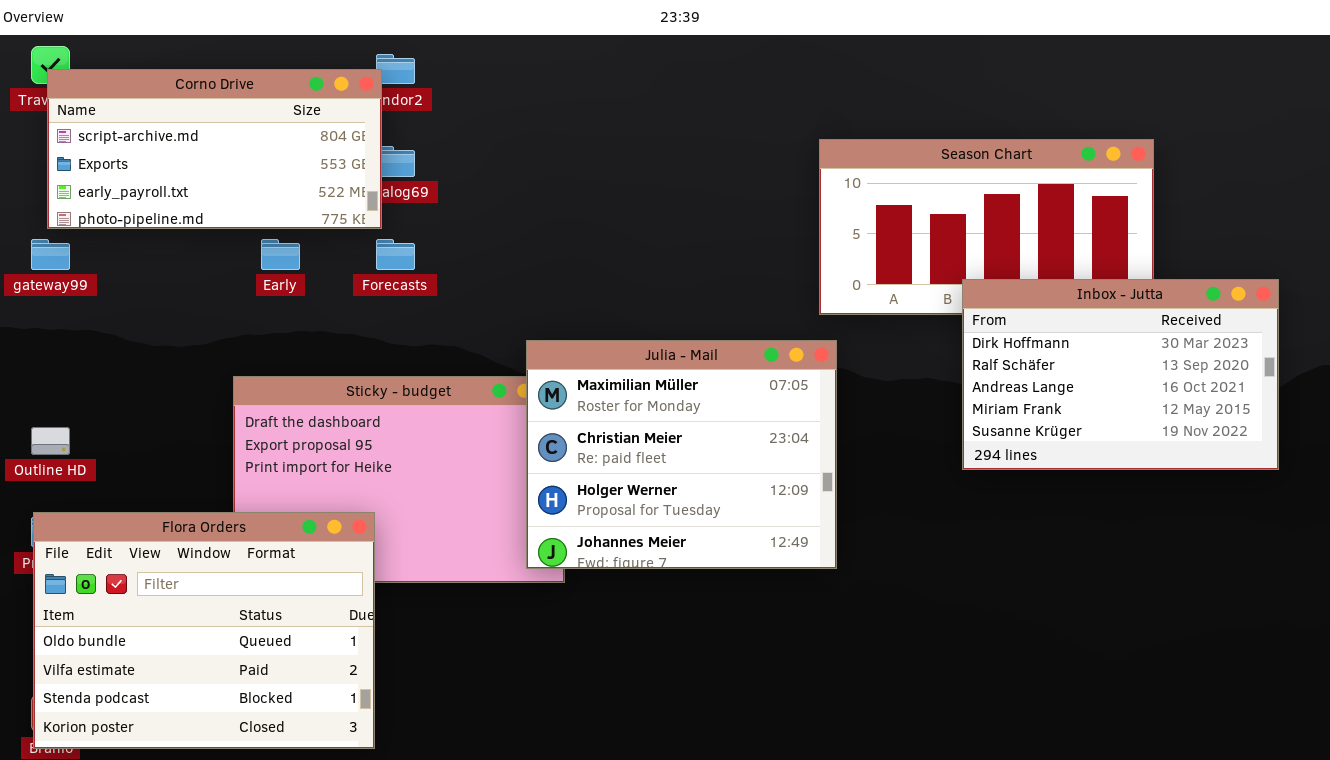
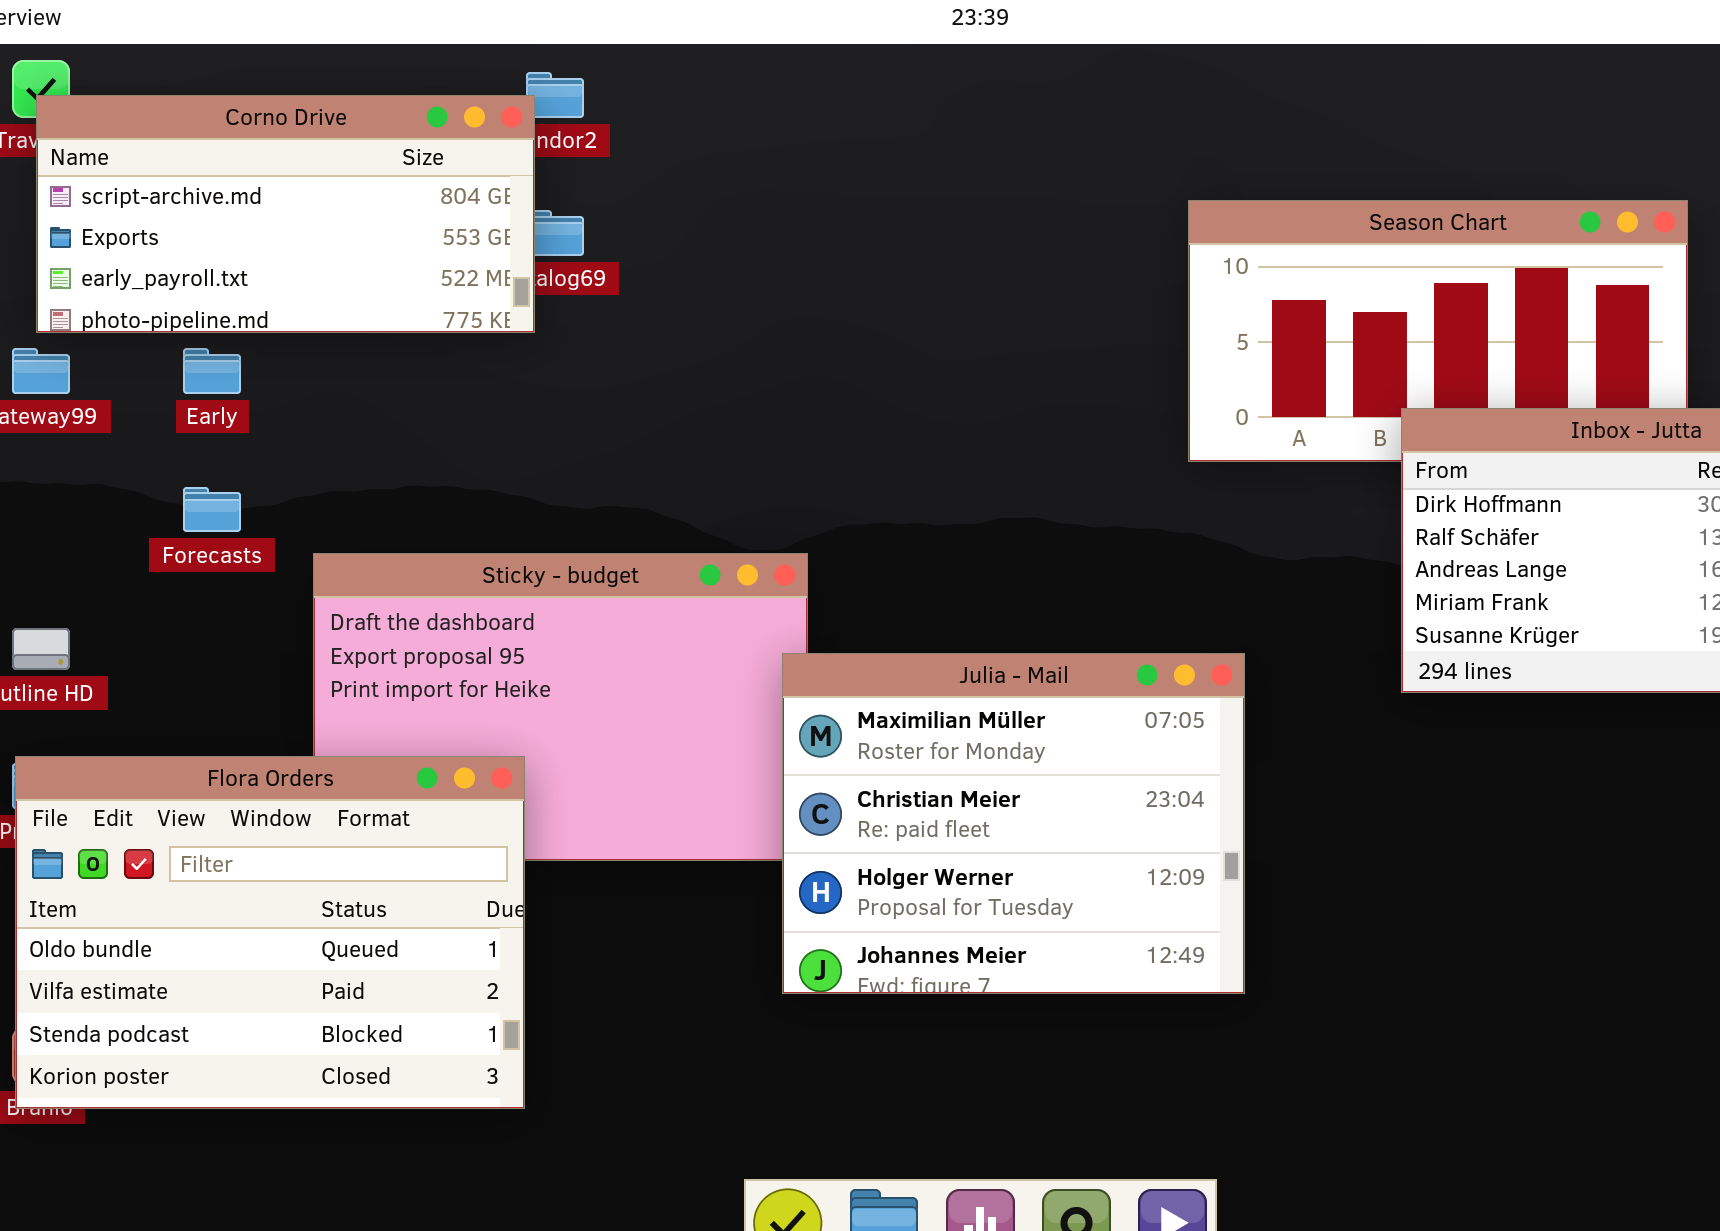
Early: [261,239,300,270] -> [183,348,241,394], moved
Forecasts: [376,239,415,270] -> [183,487,241,532], moved
Julia - Mail: [526,340,837,569] -> [782,653,1245,994], moved

